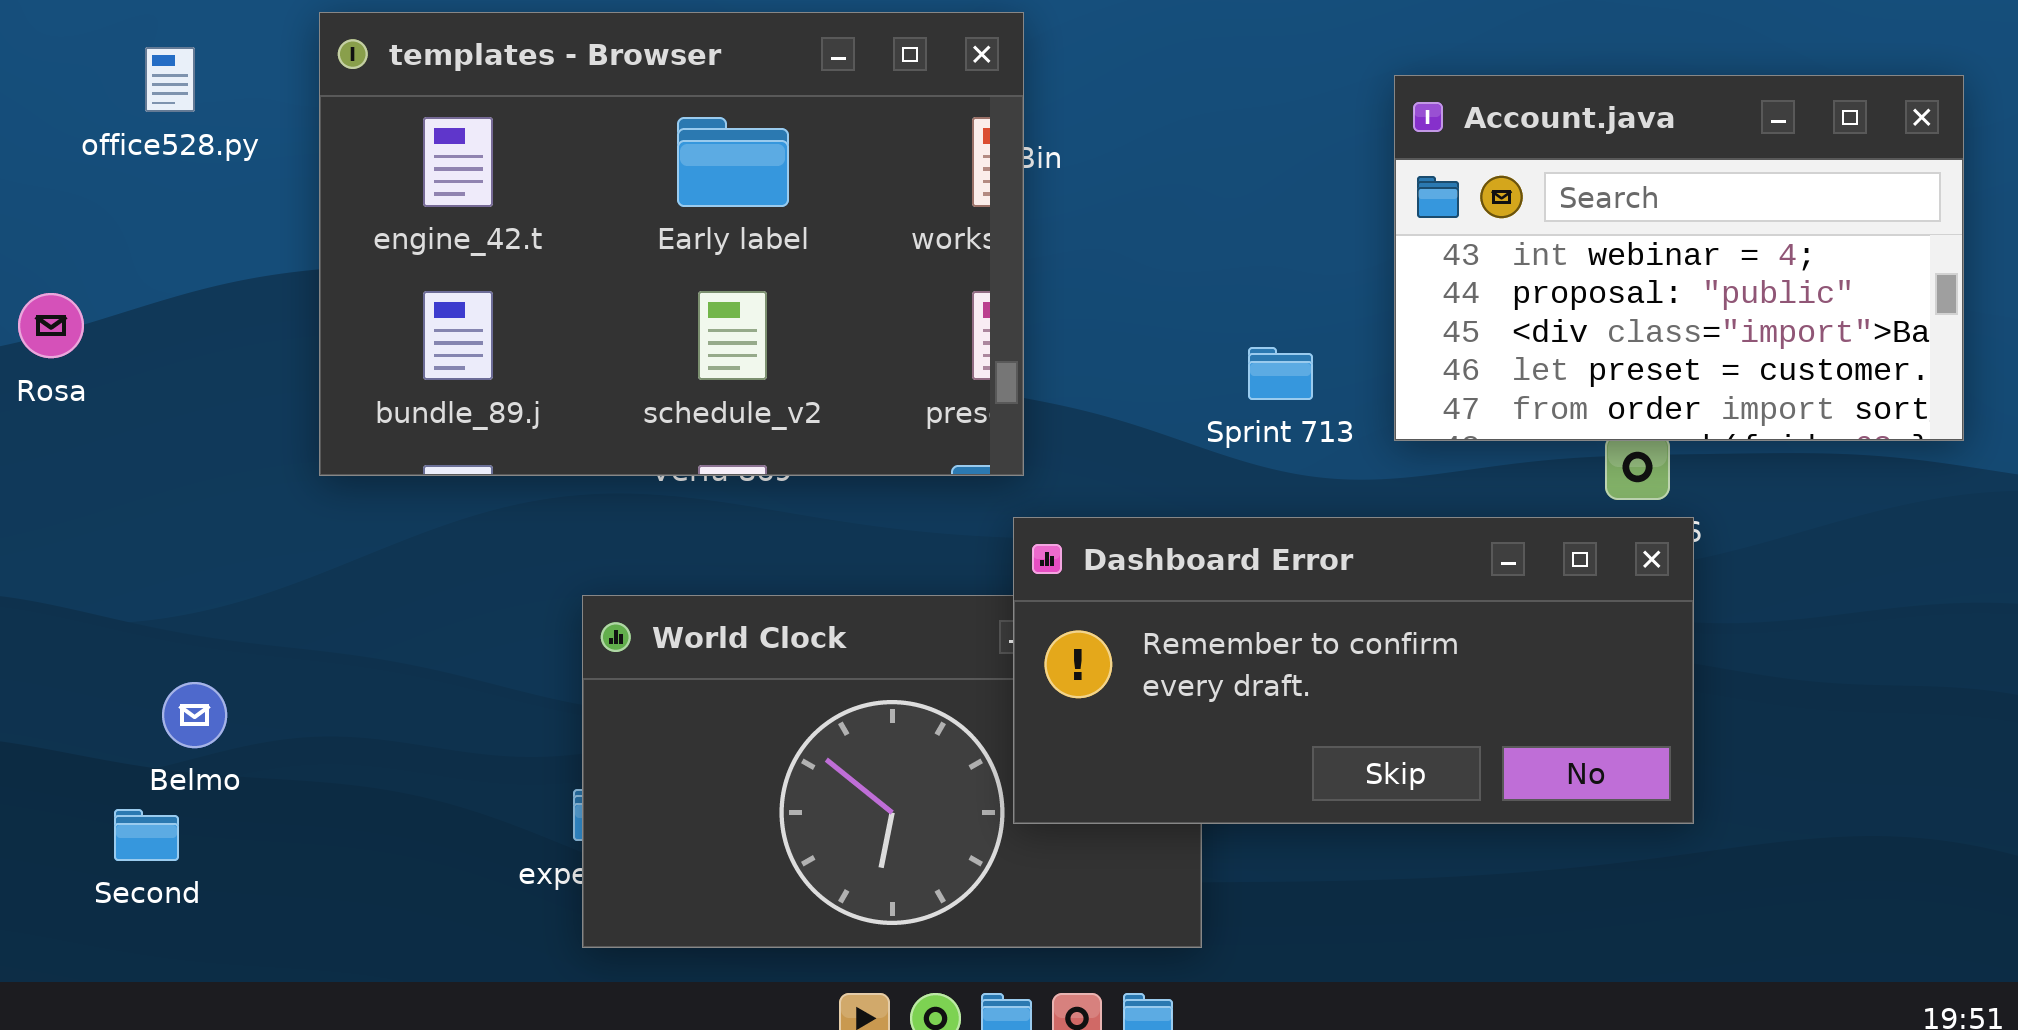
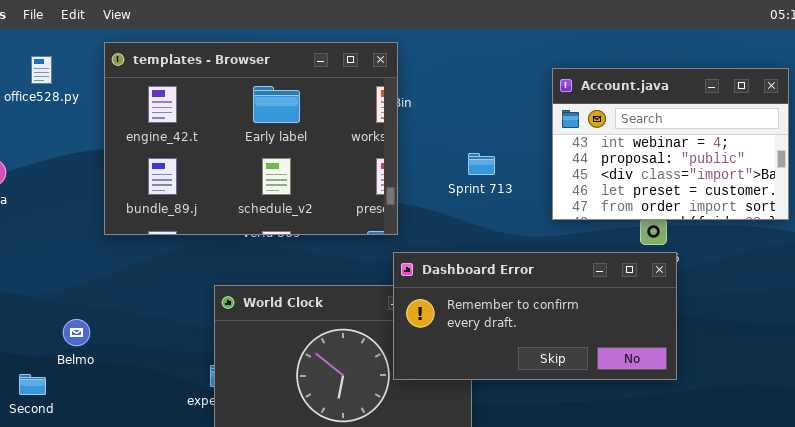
Sprint 713: [1248,347,1313,400] -> [468,153,495,175], moved
Belmo: [162,682,227,748] -> [63,319,90,346], moved

